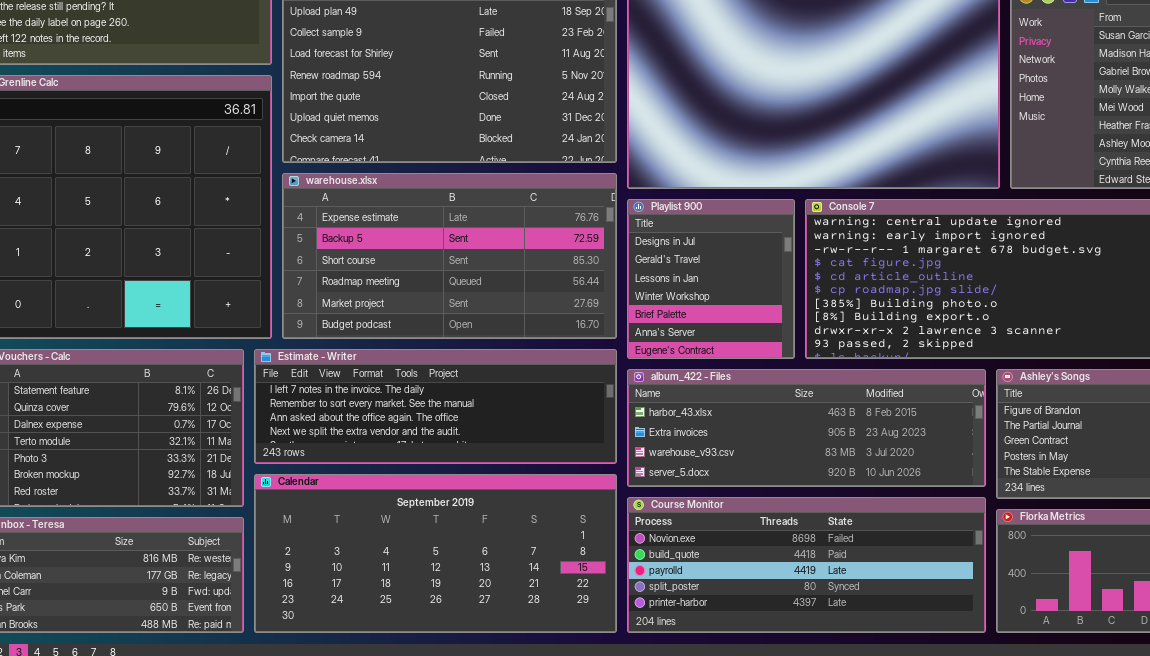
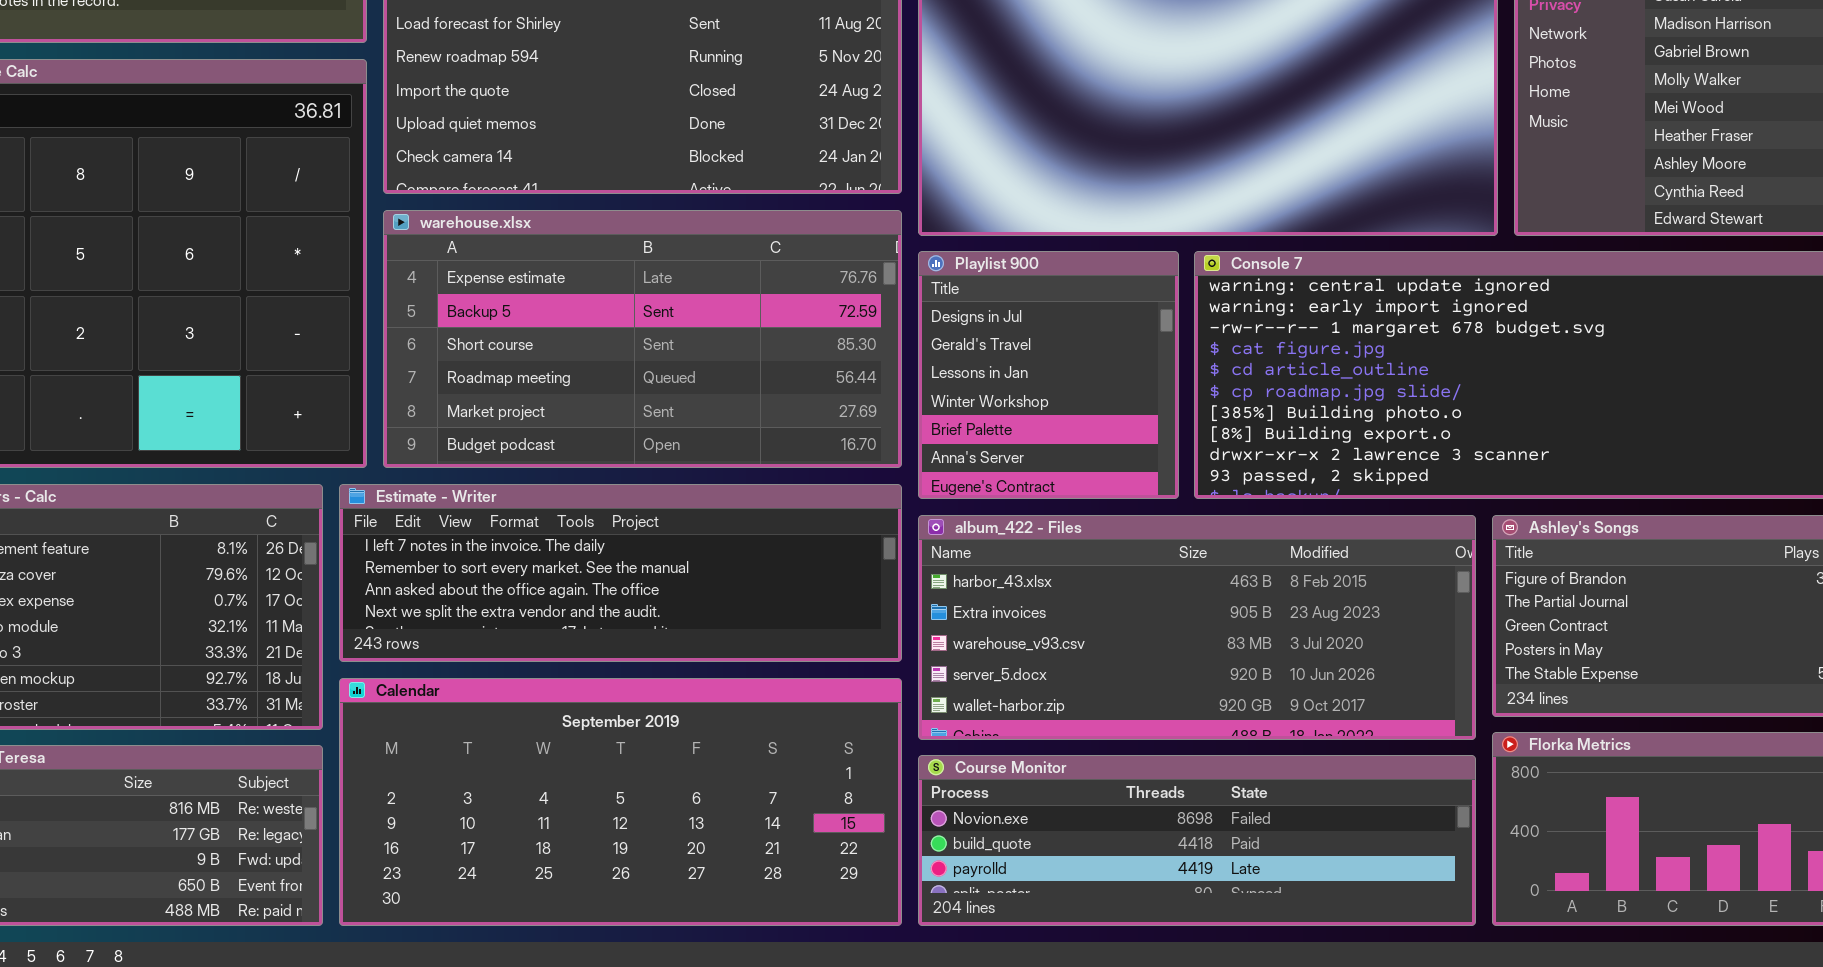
album_422 - Files: [627,369,986,487] -> [918,515,1476,740], resized
Course Monitor: [627,497,986,633] -> [918,755,1476,926], resized

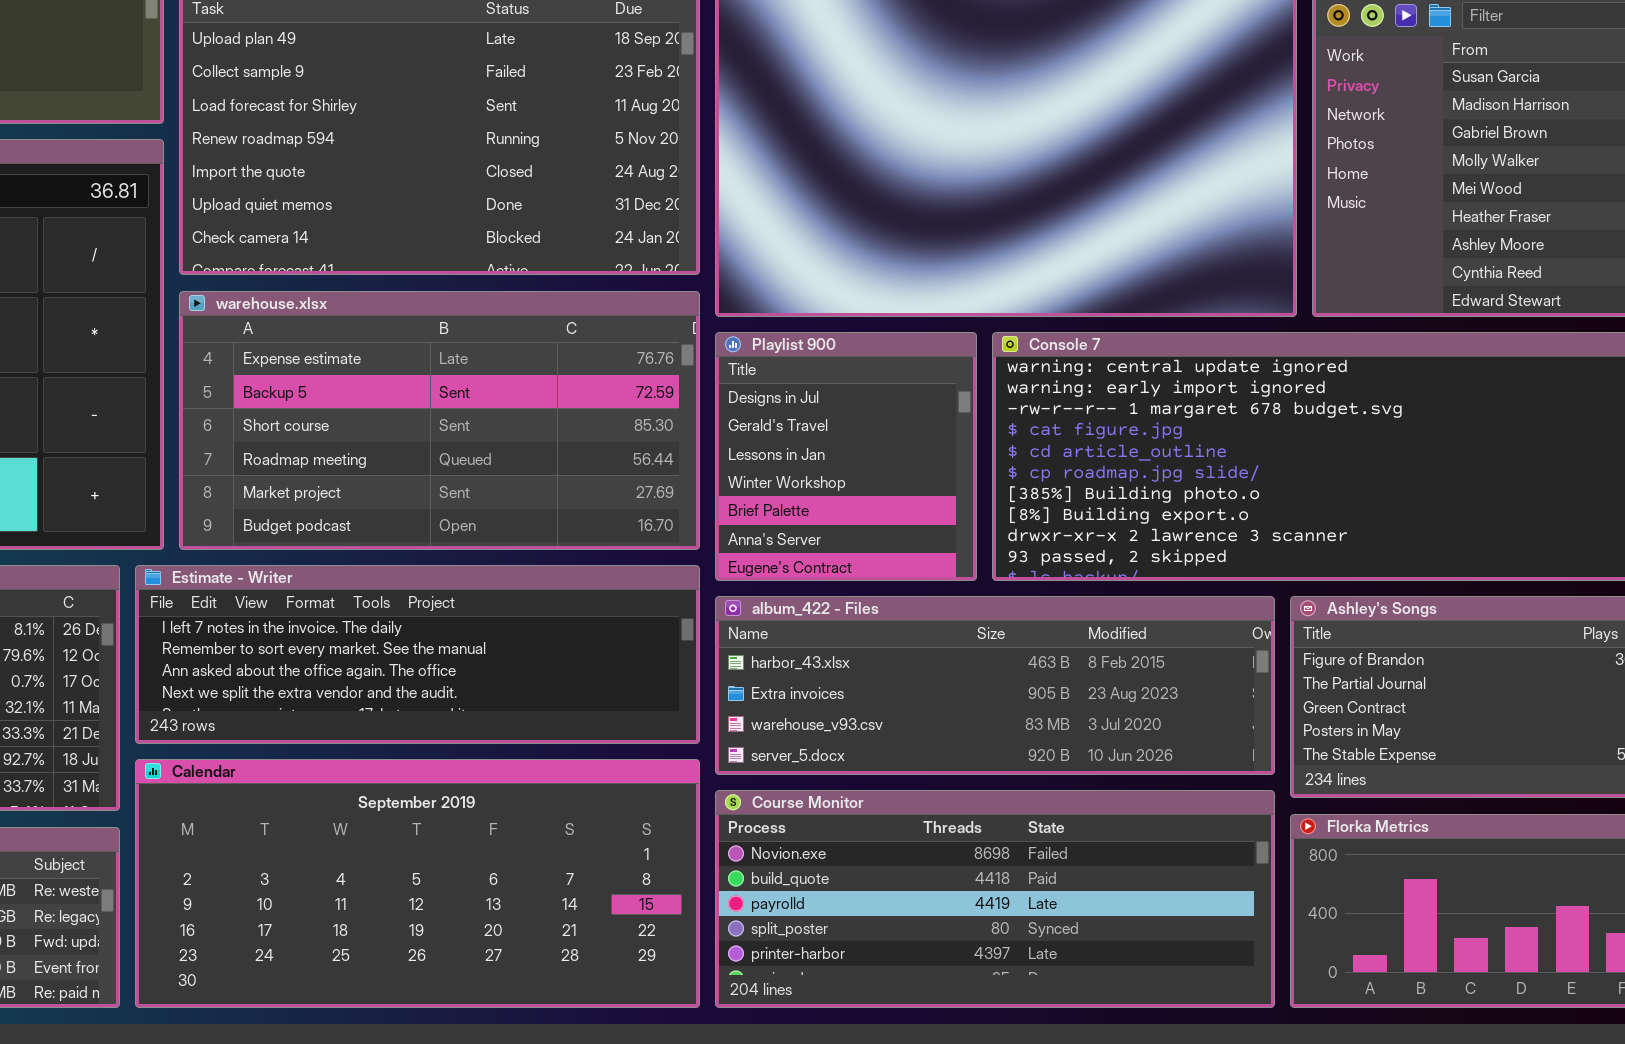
album_422 - Files: [918,515,1476,740] -> [715,596,1275,775], resized
Course Monitor: [918,755,1476,926] -> [715,790,1275,1008], resized

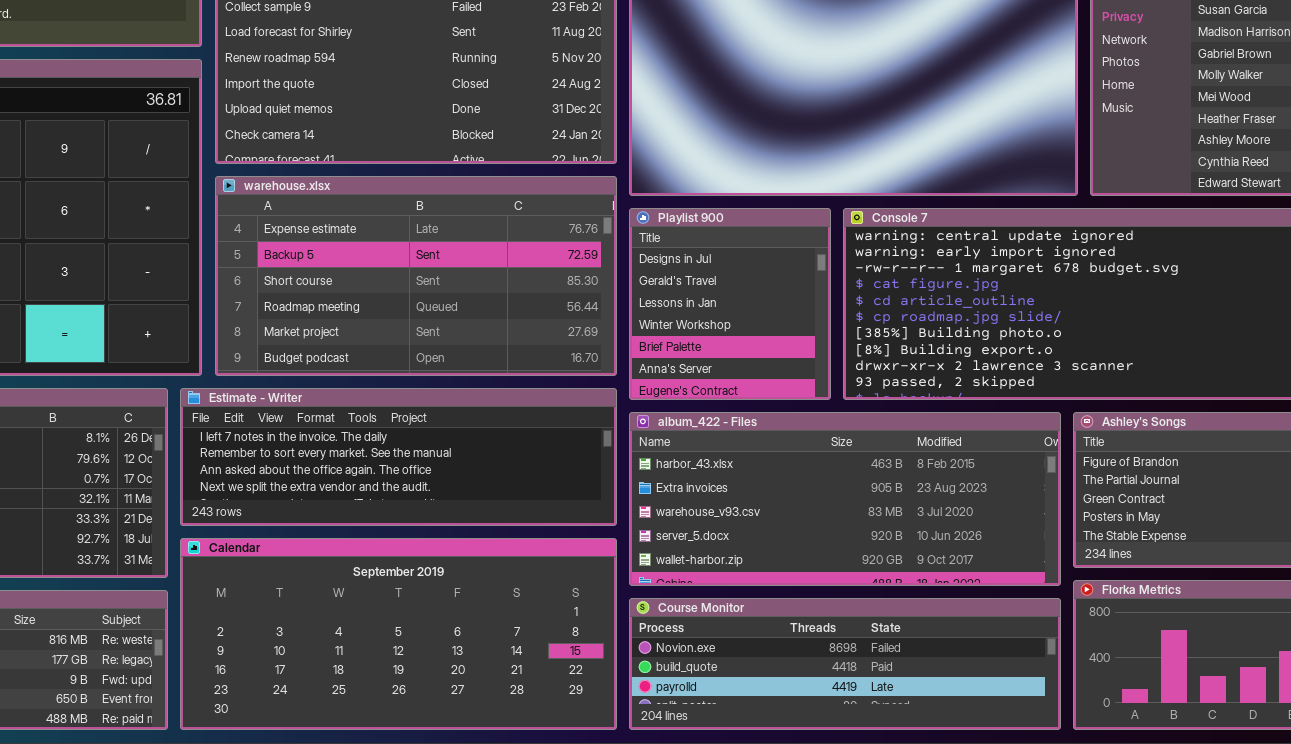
album_422 - Files: [715,596,1275,775] -> [629,412,1061,586], resized
Course Monitor: [715,790,1275,1008] -> [629,598,1061,730], resized

